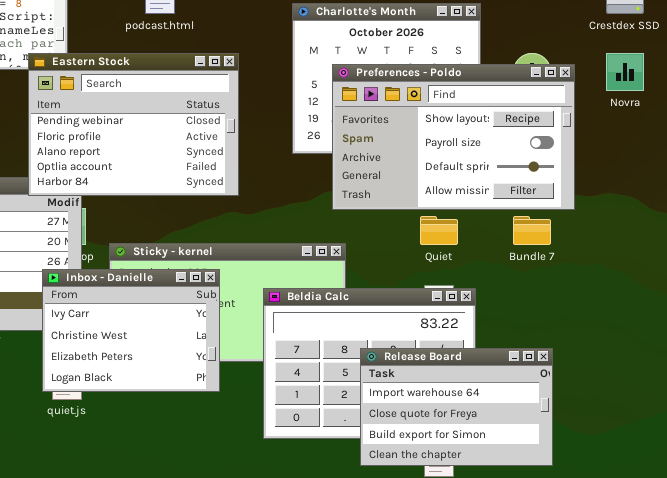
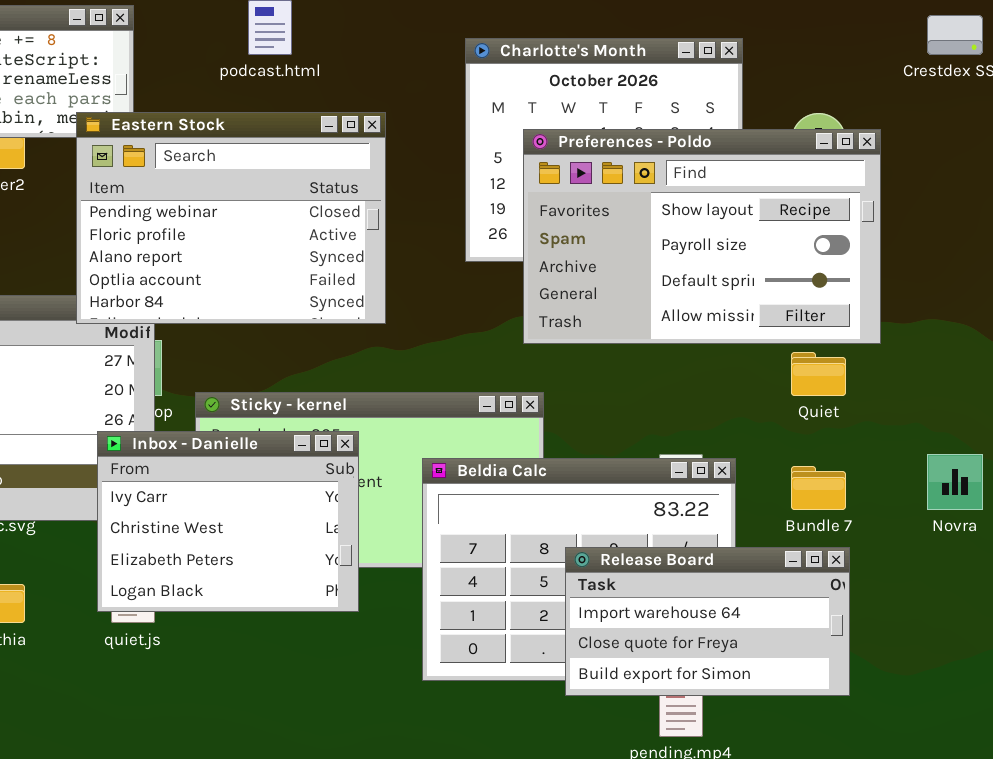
Novra: [606,53,644,91] -> [927,454,983,510], moved
Quiet: [420,216,458,245] -> [791,352,846,396], moved
Bundle 7: [513,216,551,245] -> [791,466,846,510], moved
Release Board: [360,348,553,466] -> [565,547,850,696], resized

